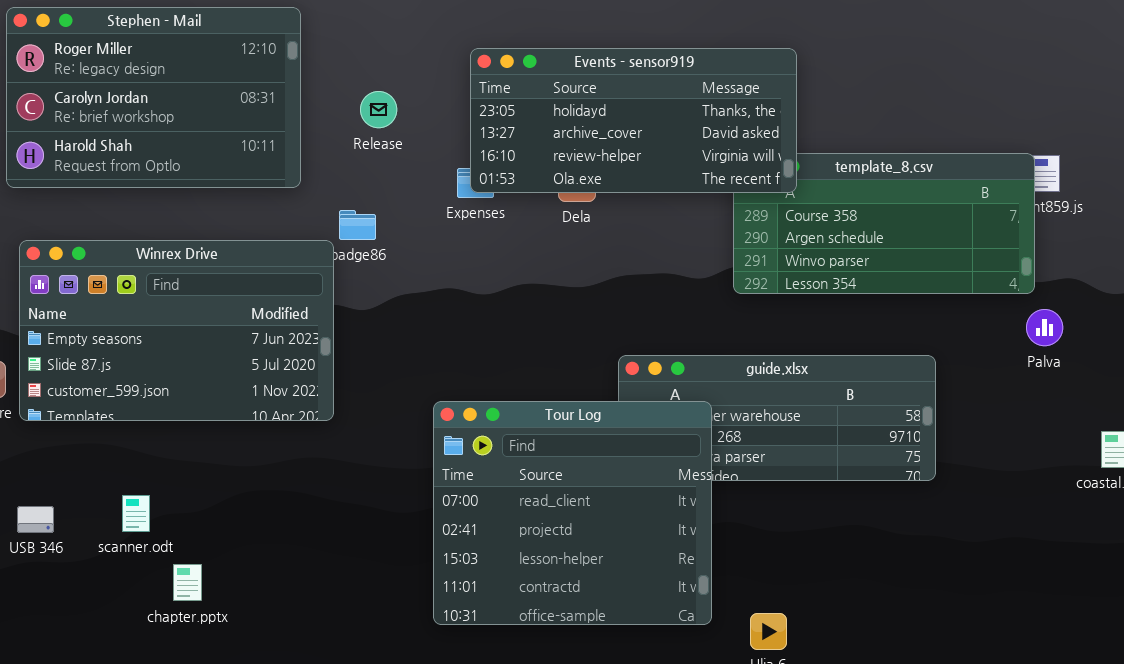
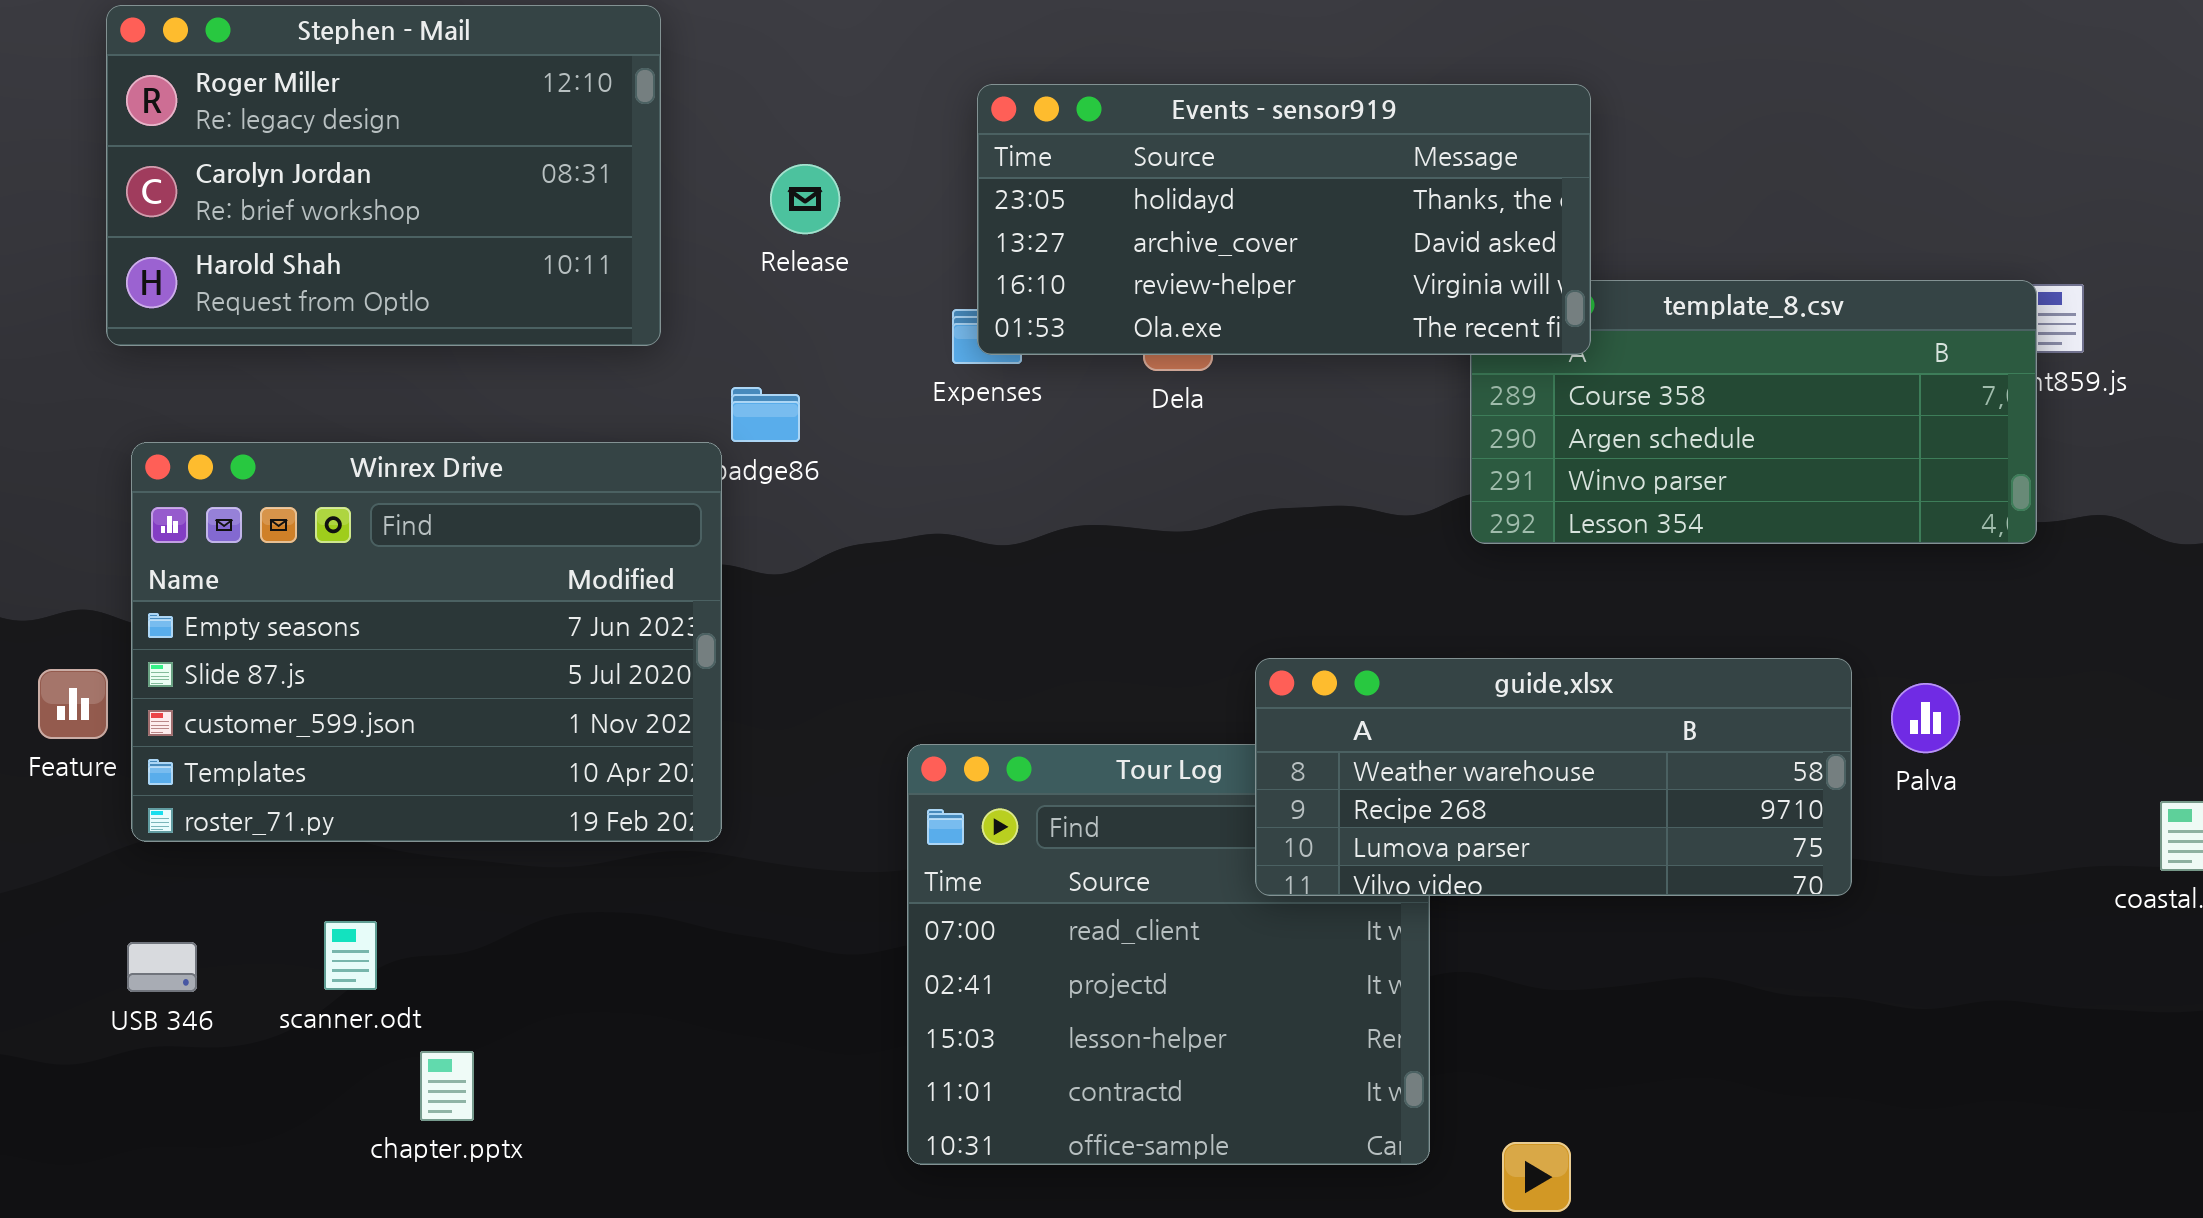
Winrex Drive: [19,240,334,421] -> [131,442,722,842], resized
Palva: [1026,309,1063,346] -> [1891,683,1960,753], moved
guide.xlsx: [618,355,936,481] -> [1255,658,1852,896], raised

